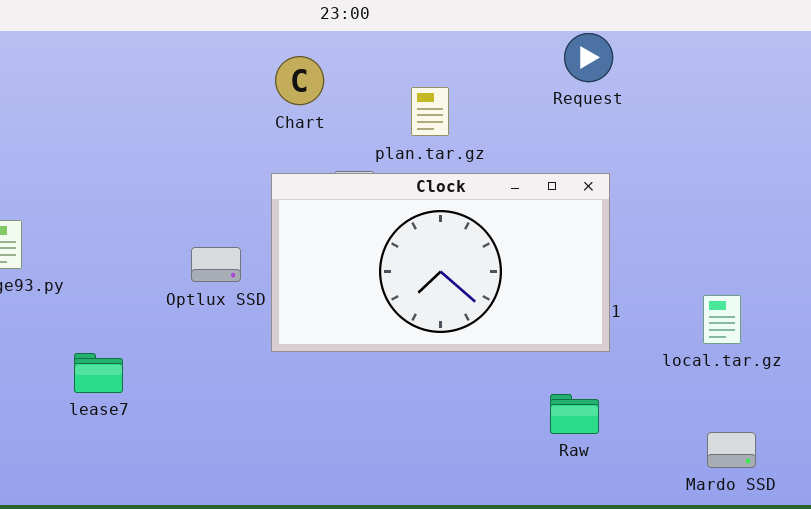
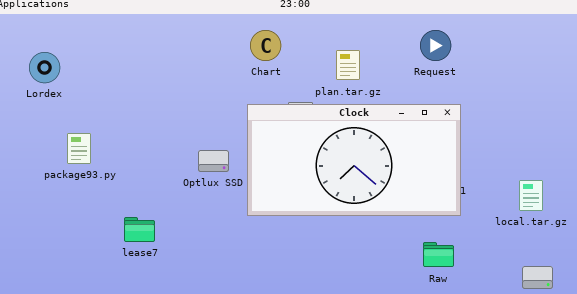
Request: [564,33,613,82] -> [420,30,451,61], moved

